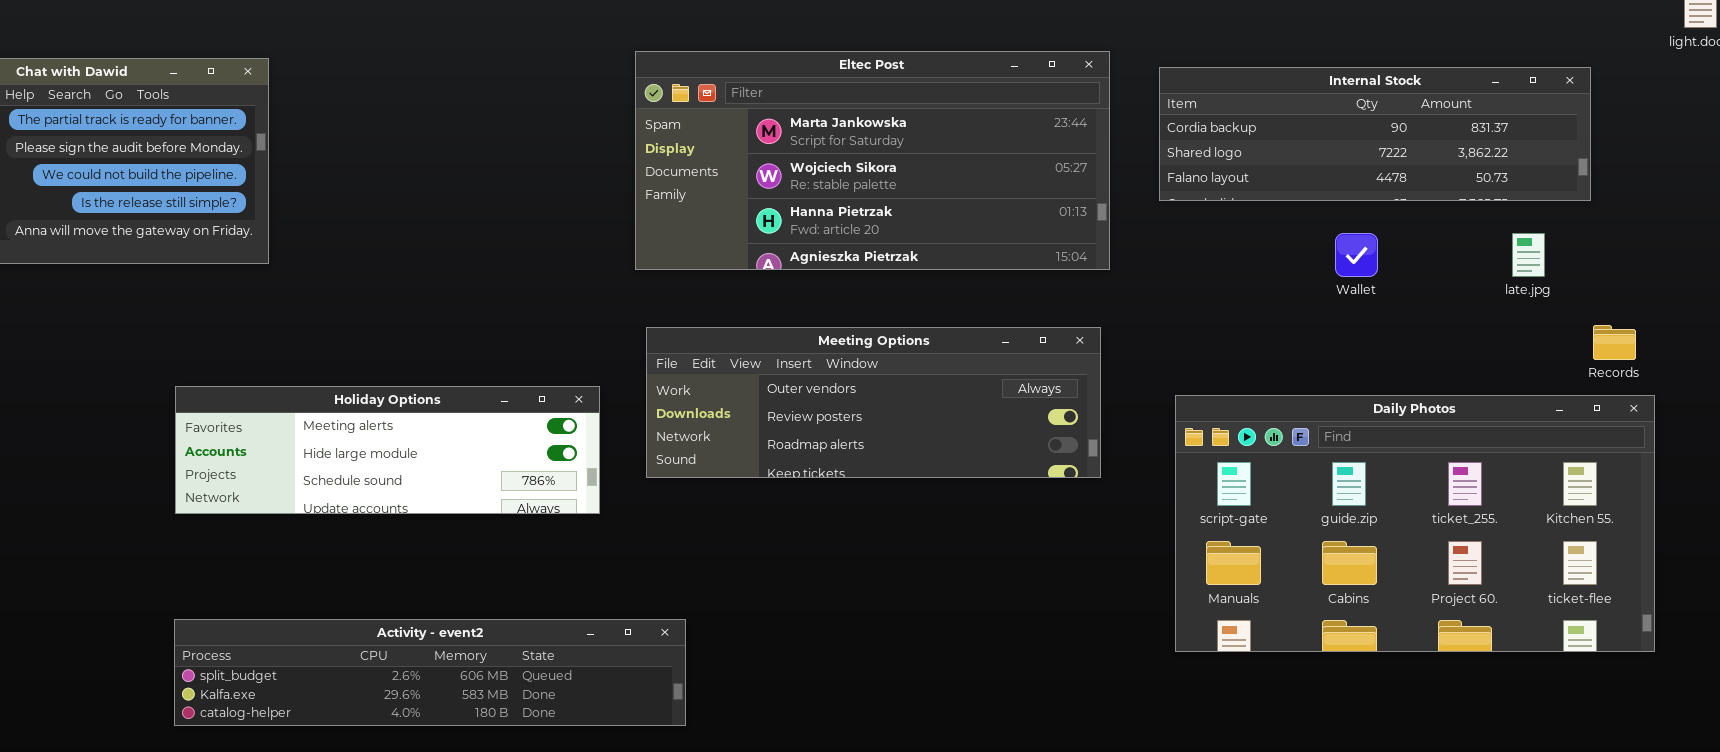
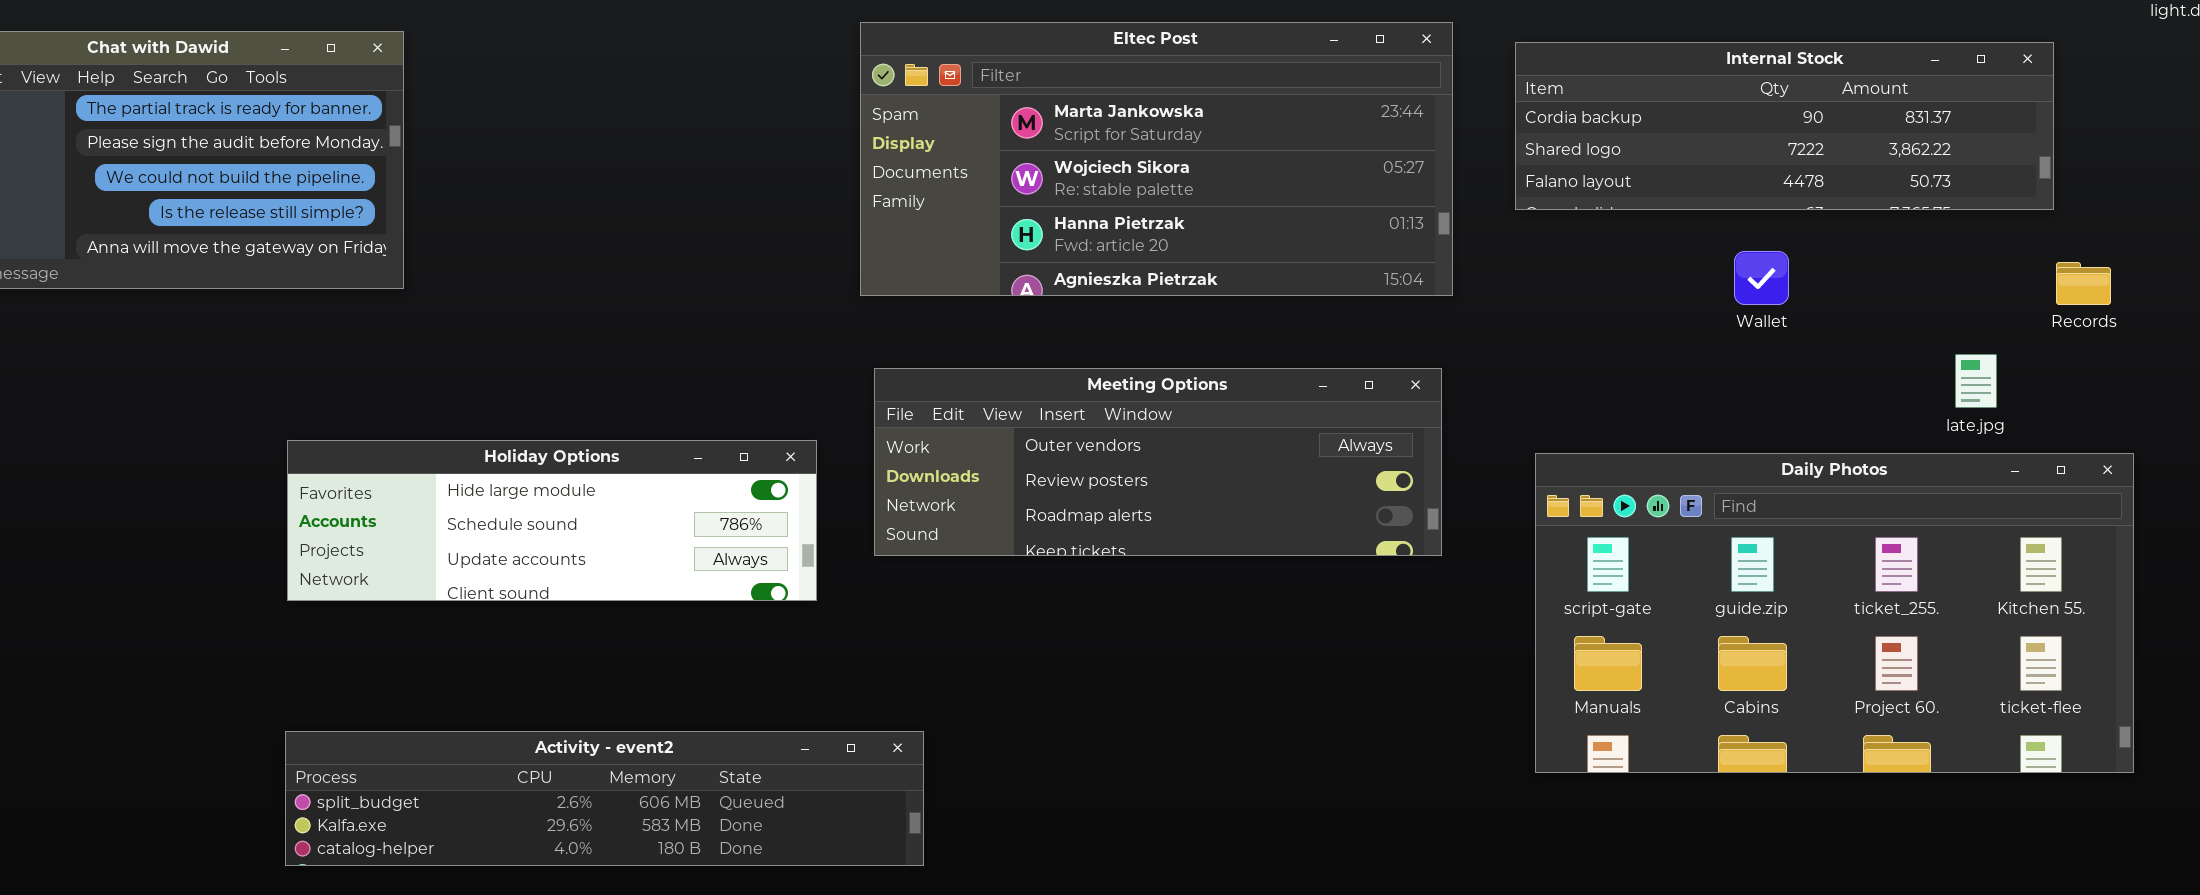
late.jpg: [1512,233,1545,277] -> [1955,354,1997,408], moved
Records: [1593,325,1636,360] -> [2056,262,2111,305], moved
Holiday Options: [175,386,600,514] -> [287,440,817,601], scrolled down 1 row

